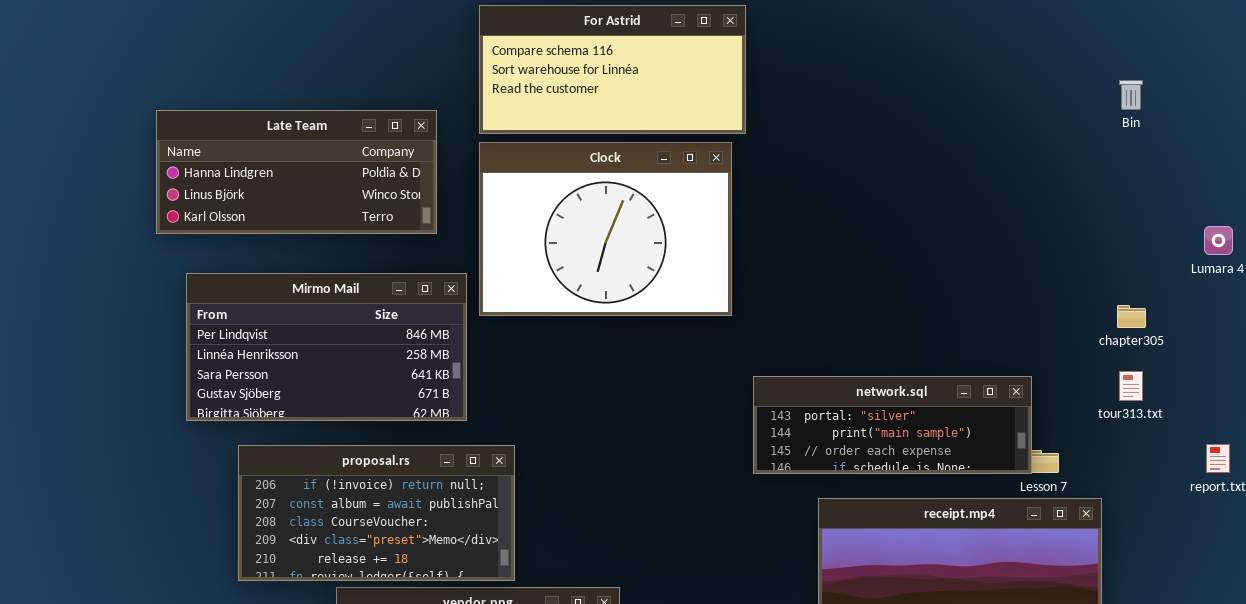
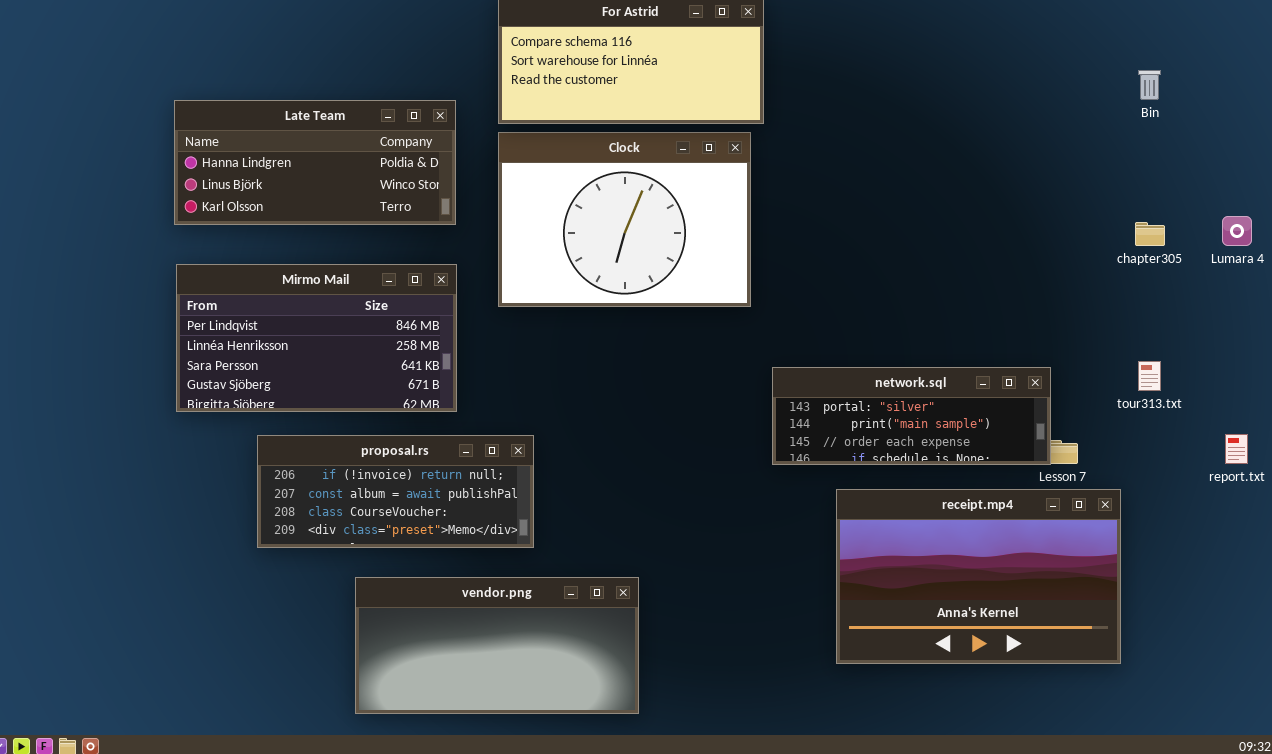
Mirmo Mail: [186,273,467,421] -> [176,264,457,412], moved
chapter305: [1117,305,1146,328] -> [1135,222,1165,246], moved
proposal.rs: [238,445,515,581] -> [257,435,534,548], resized

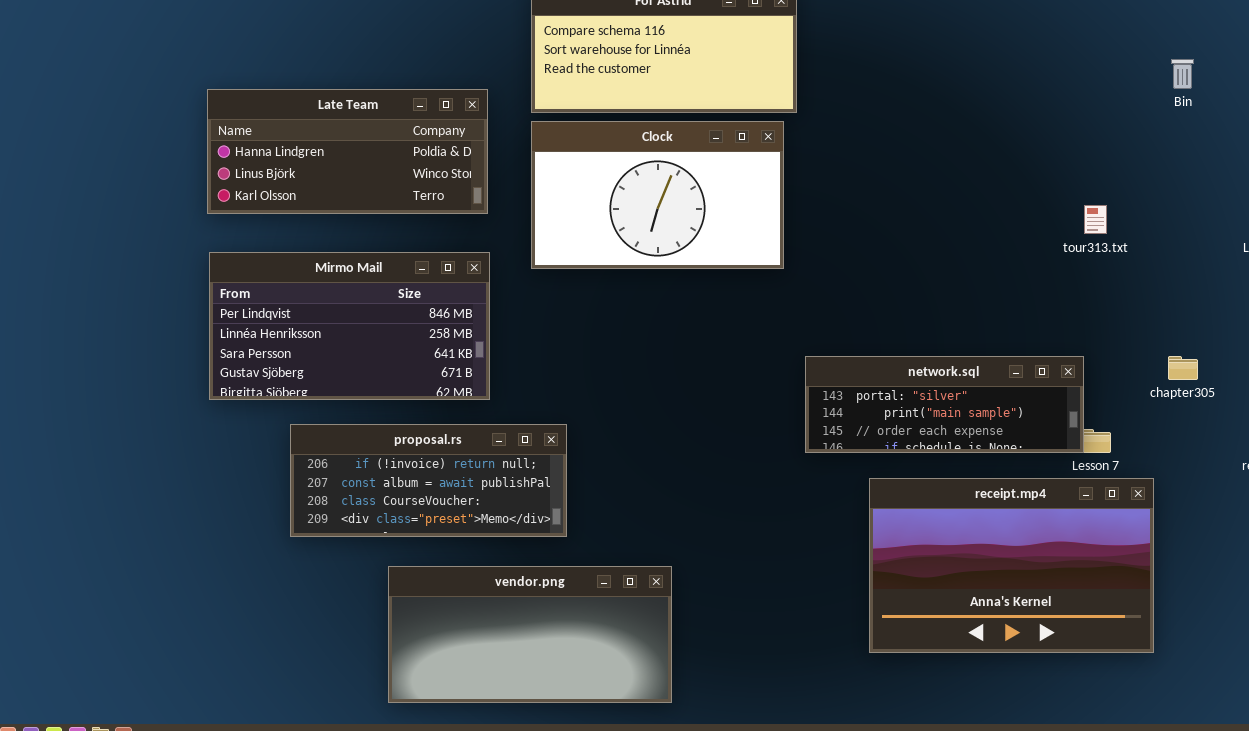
Clock: [498,132,751,307] -> [531,121,784,269], resized
chapter305: [1135,222,1165,246] -> [1168,356,1198,380], moved
tour313.txt: [1138,361,1161,391] -> [1084,205,1107,234], moved

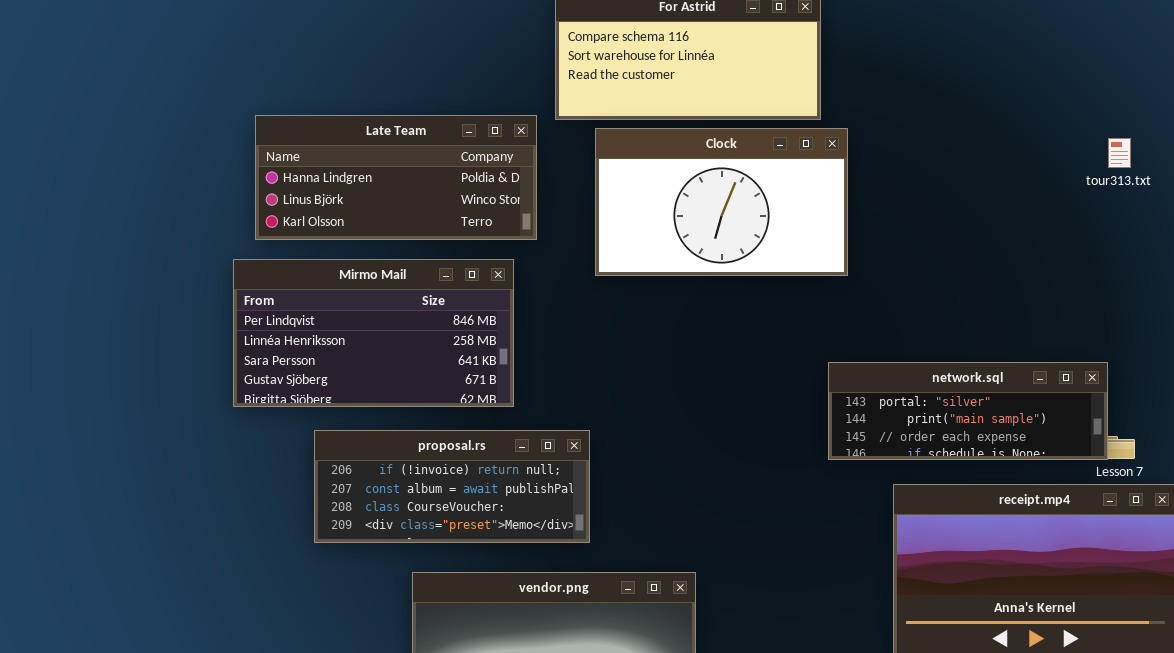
Late Team: [207,89,488,214] -> [255,115,537,240], moved
Clock: [531,121,784,269] -> [595,128,848,276], moved
tour313.txt: [1084,205,1107,234] -> [1108,138,1131,168], moved

